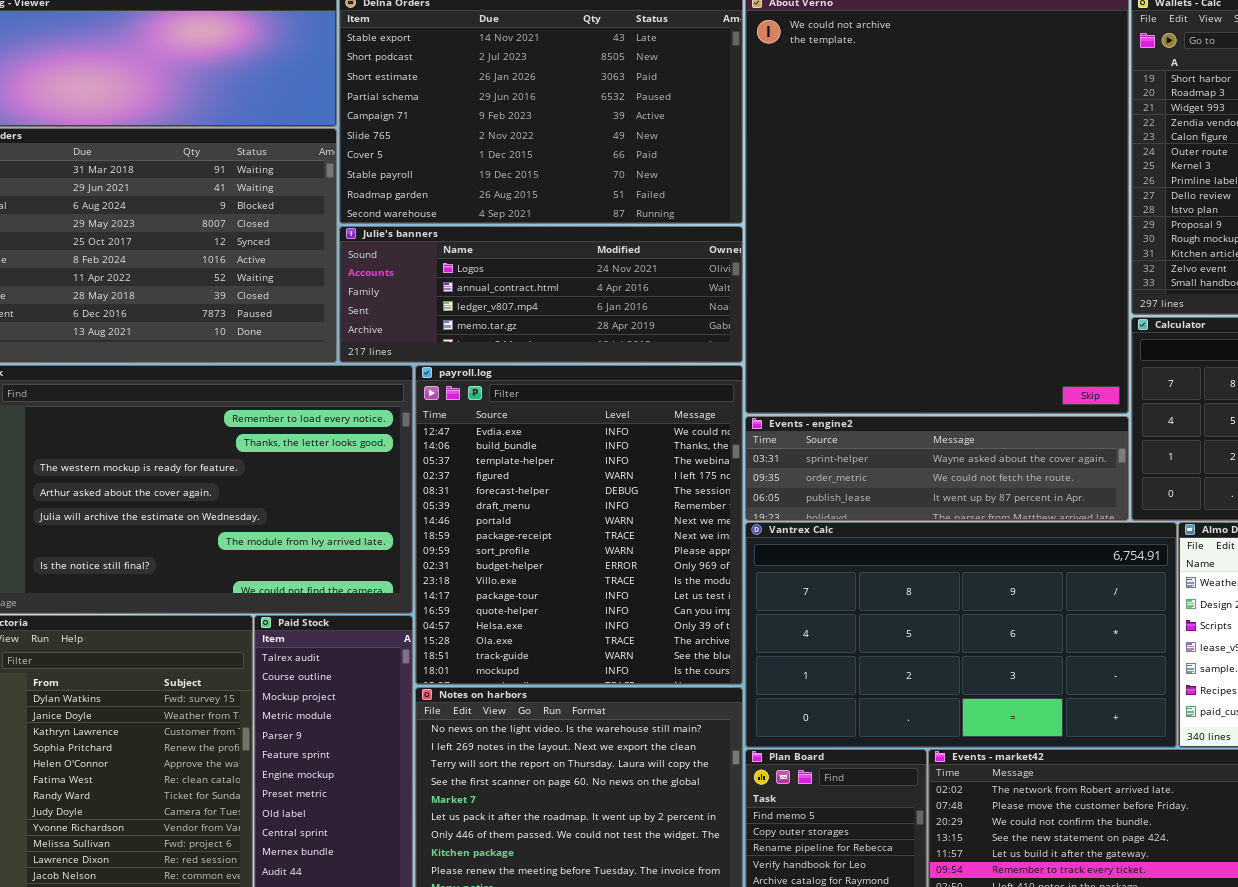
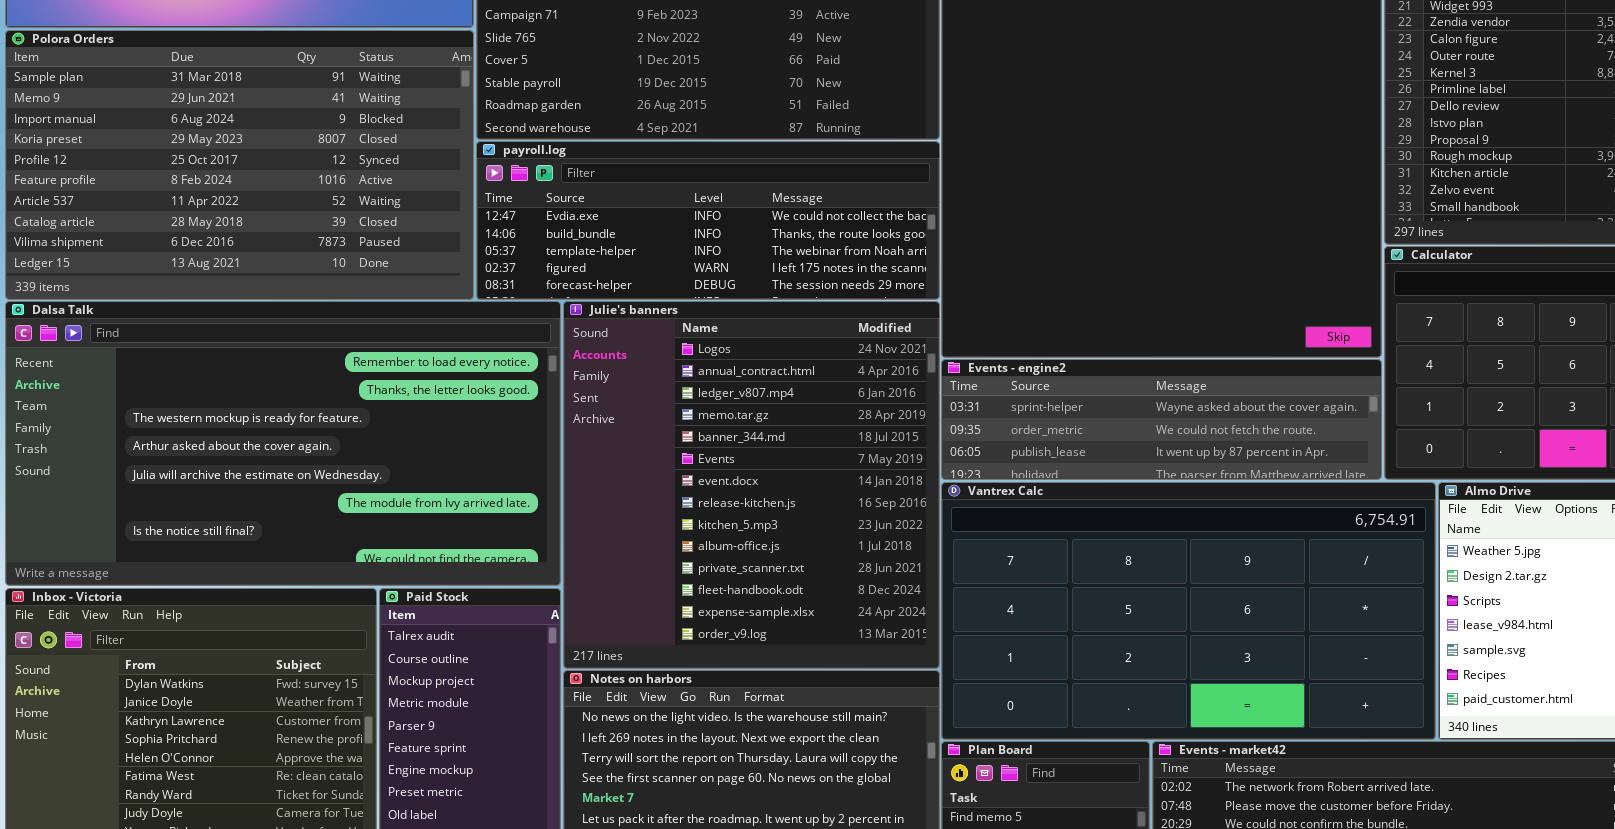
Julie's banners: [339,226,743,363] -> [563,301,940,669], moved, resized
payroll.log: [415,365,743,685] -> [476,141,940,300], moved, resized

